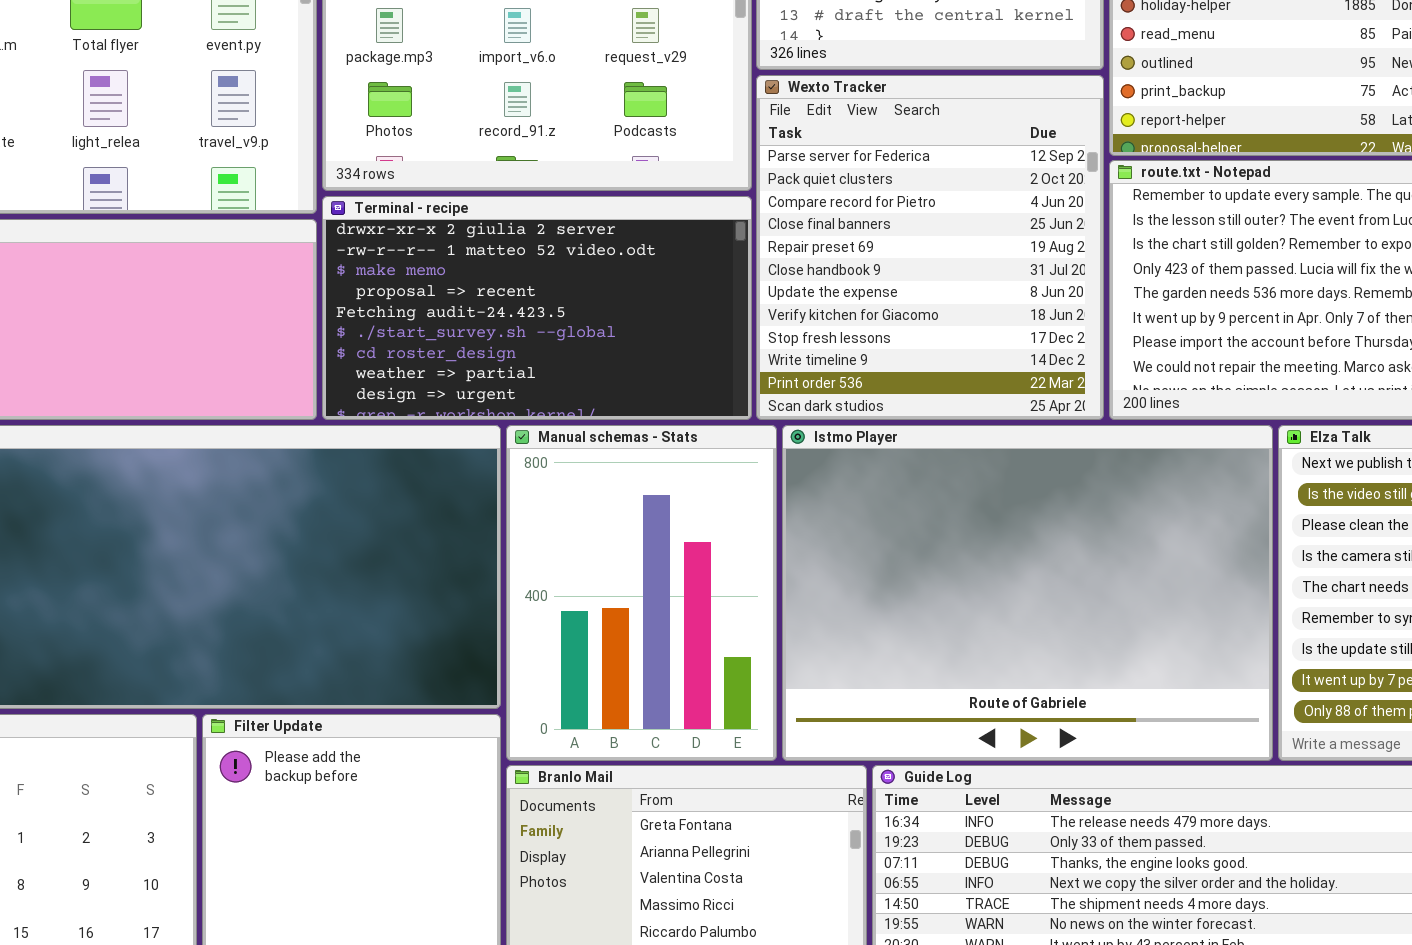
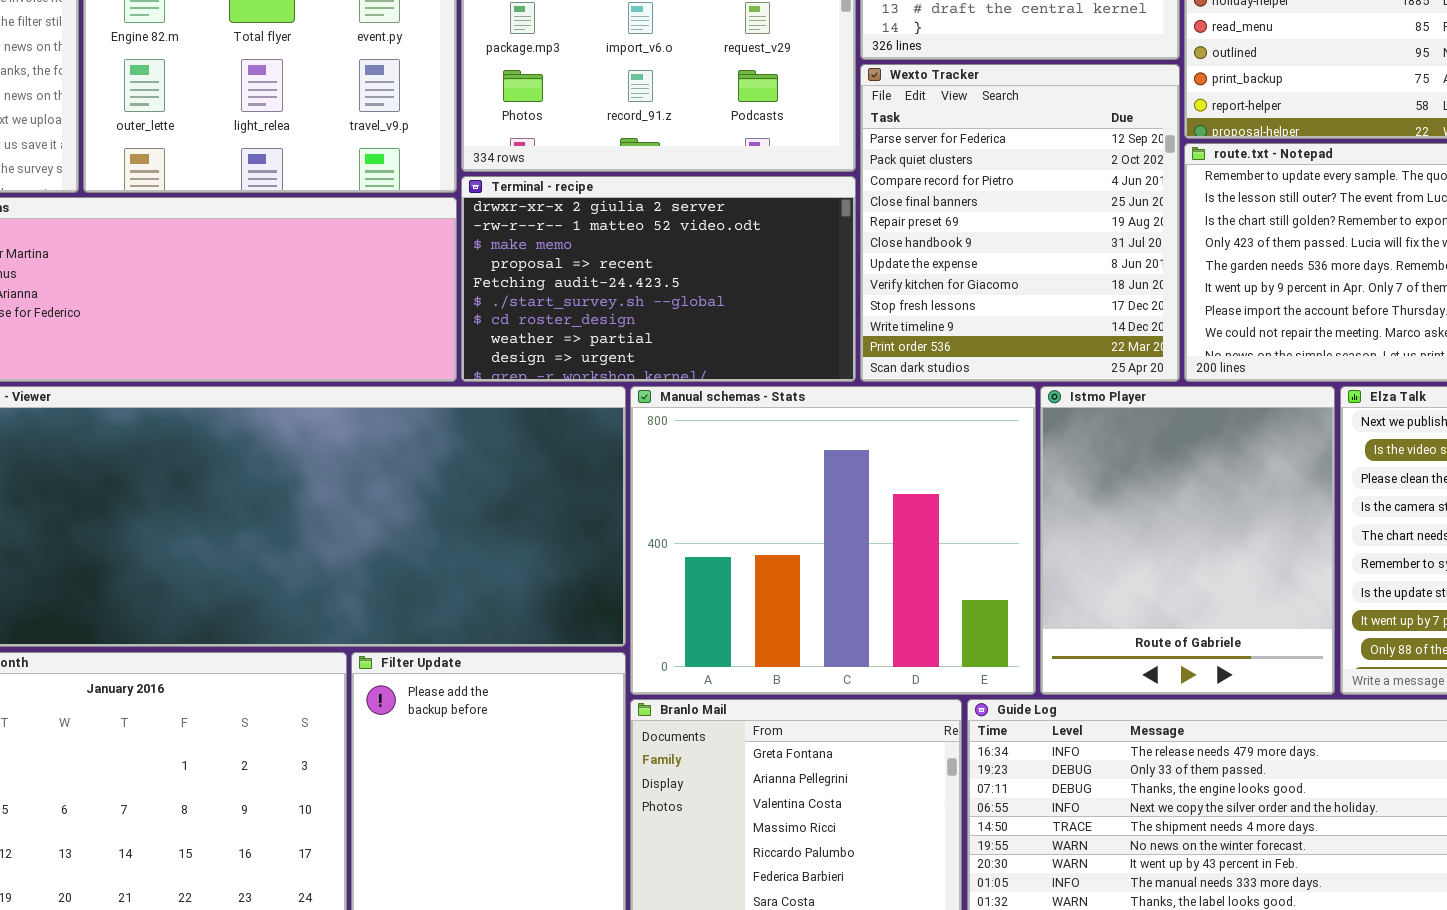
Manual schemas - Stats: [506,425,777,761] -> [630,386,1036,695], resized
Istmo Player: [782,425,1273,761] -> [1040,386,1335,695], resized

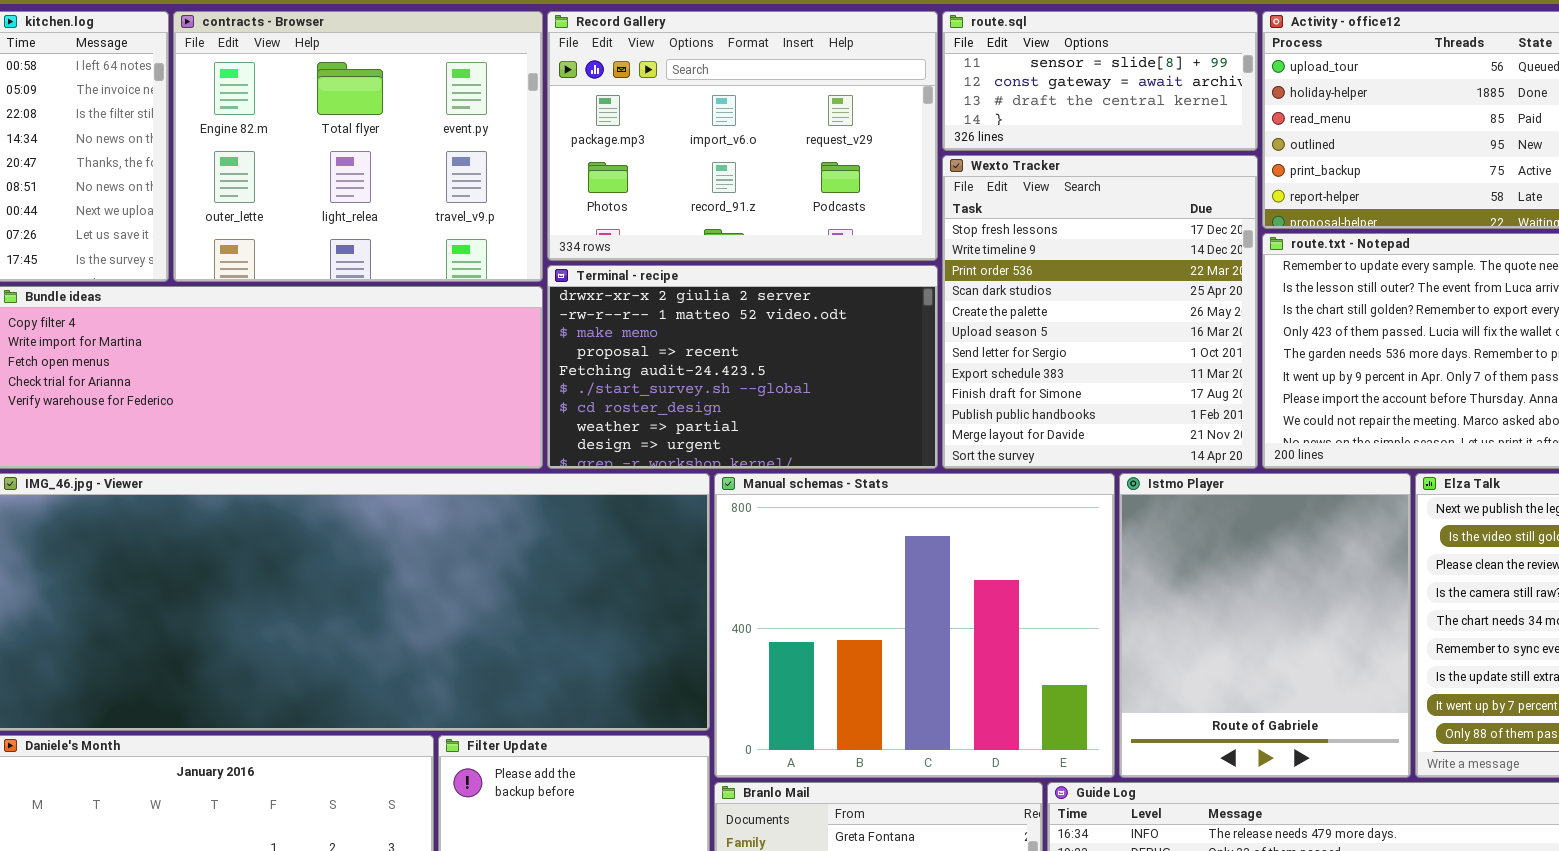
Wexto Tracker: [860,64,1180,382] -> [942,155,1258,469], scrolled down 8 rows

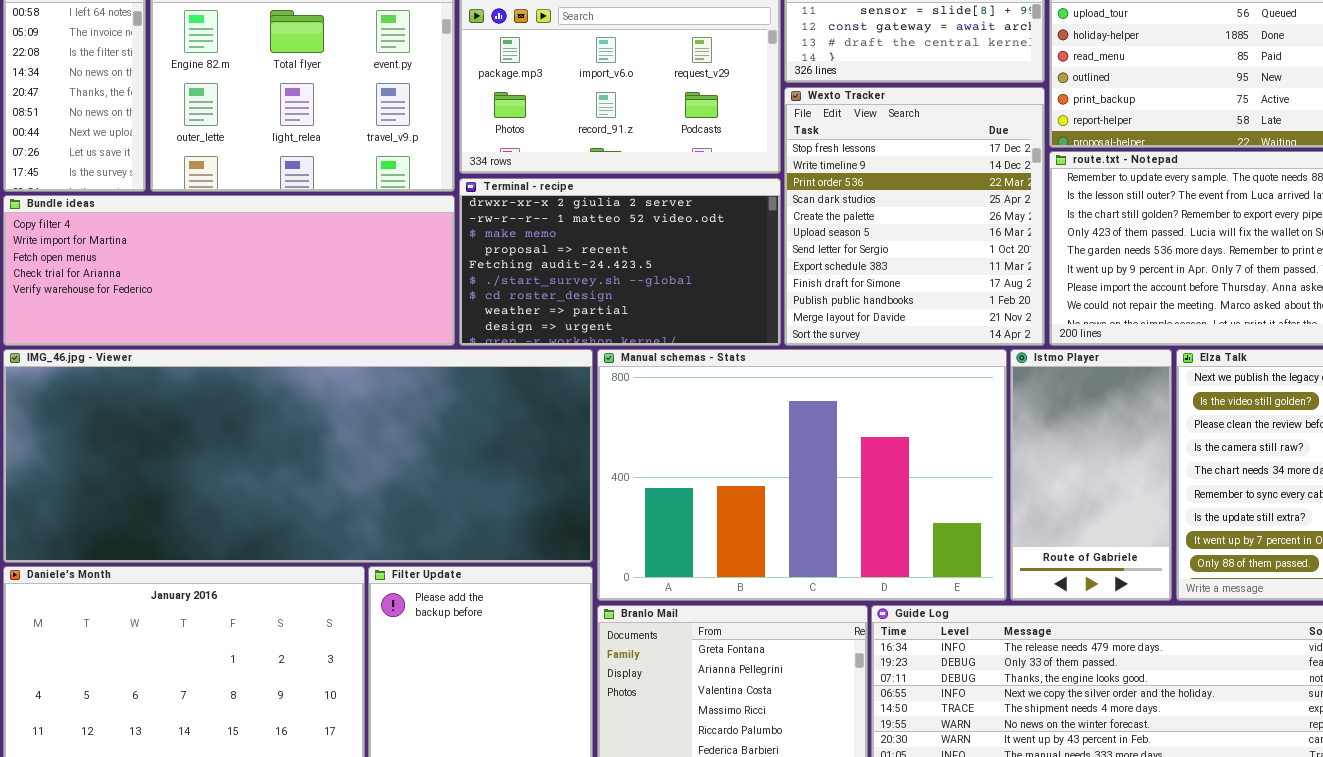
Manual schemas - Stats: [714,473,1115,778] -> [597,349,1007,601], resized
Istmo Player: [1119,473,1411,778] -> [1010,349,1172,601], resized

